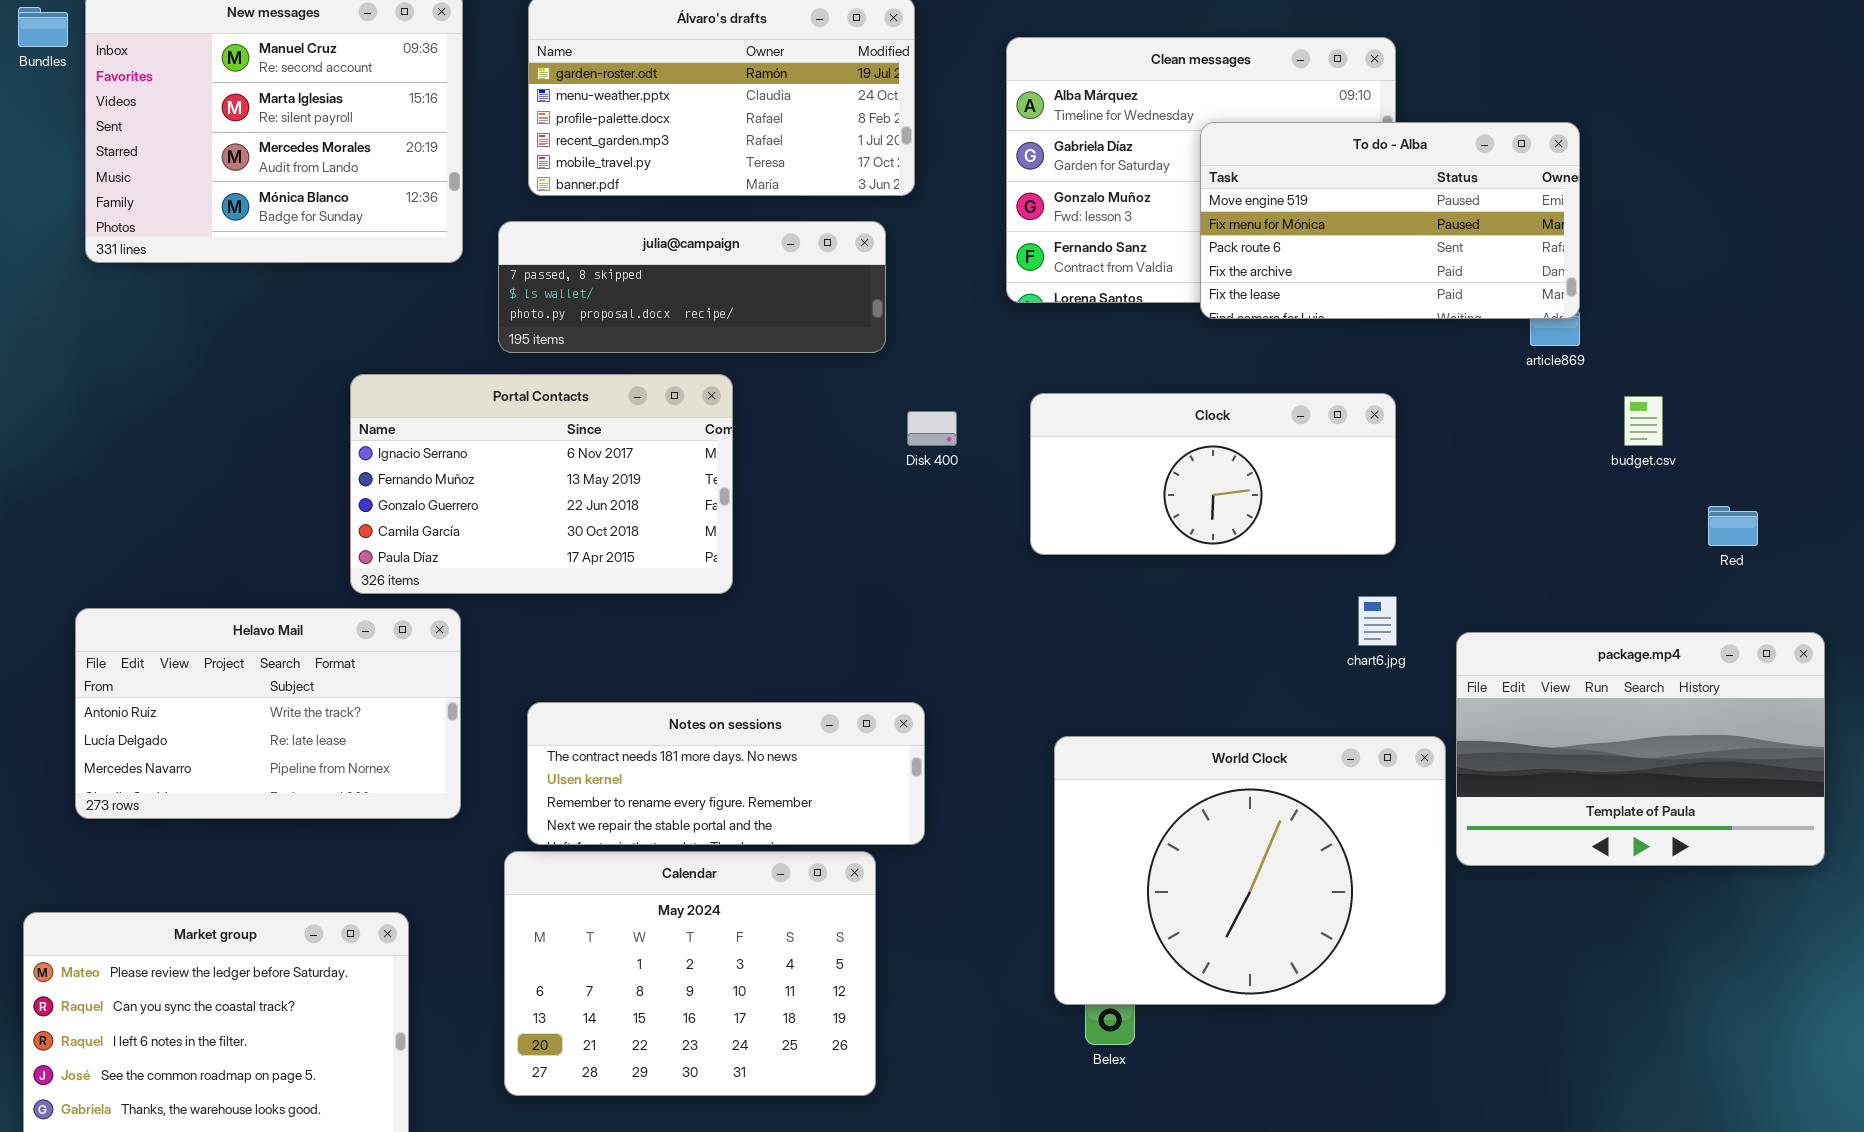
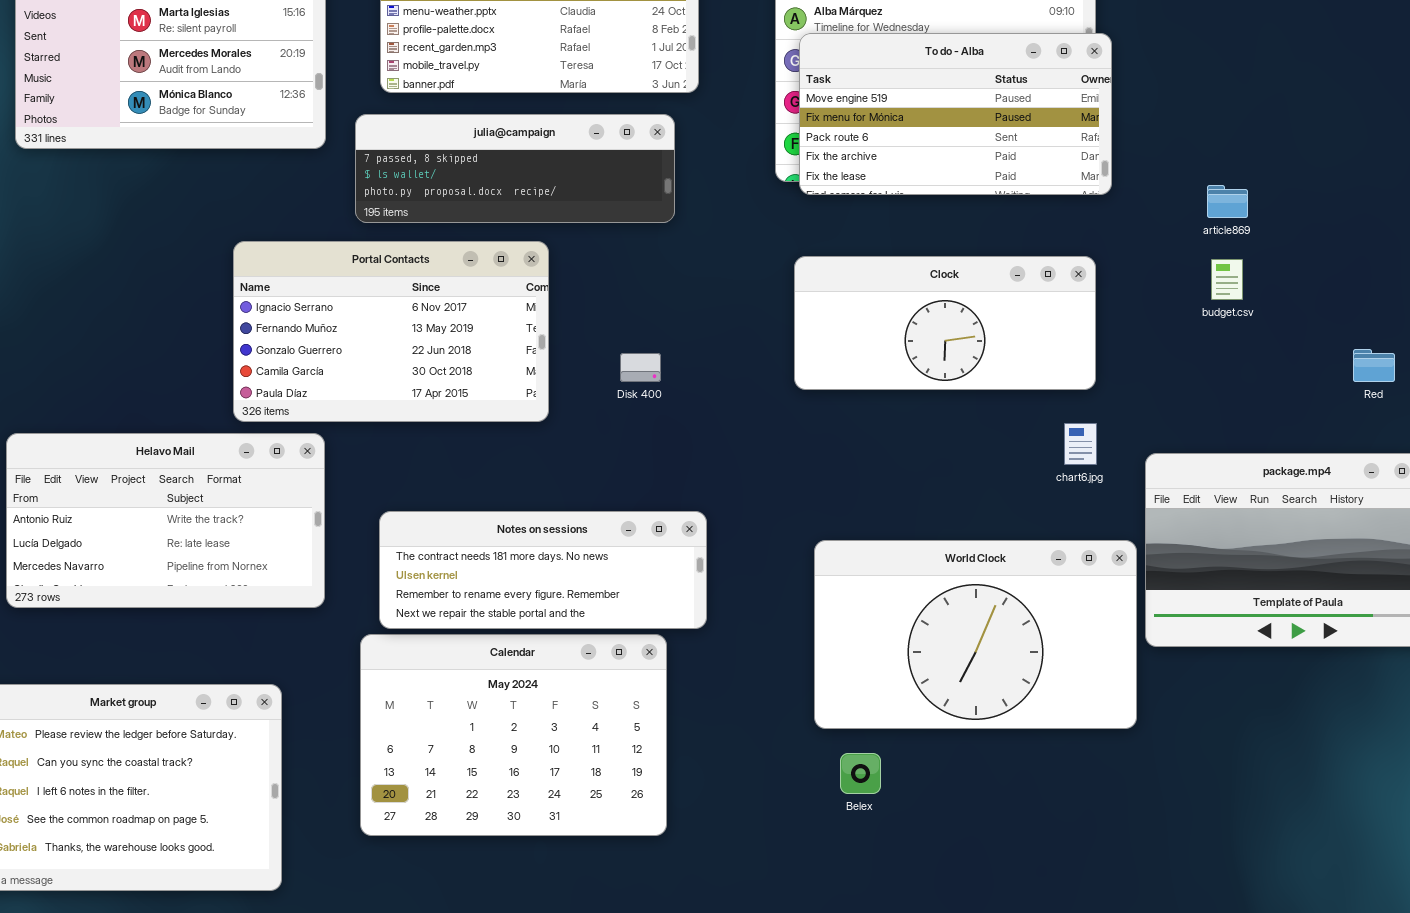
To do - Alba: [1200,122,1580,319] -> [799,33,1112,195], moved
budget.csv: [1624,396,1663,446] -> [1211,259,1243,300], moved
Disk 400: [907,411,957,446] -> [620,353,661,382], moved
World Clock: [1054,736,1446,1005] -> [814,540,1137,729], resized

